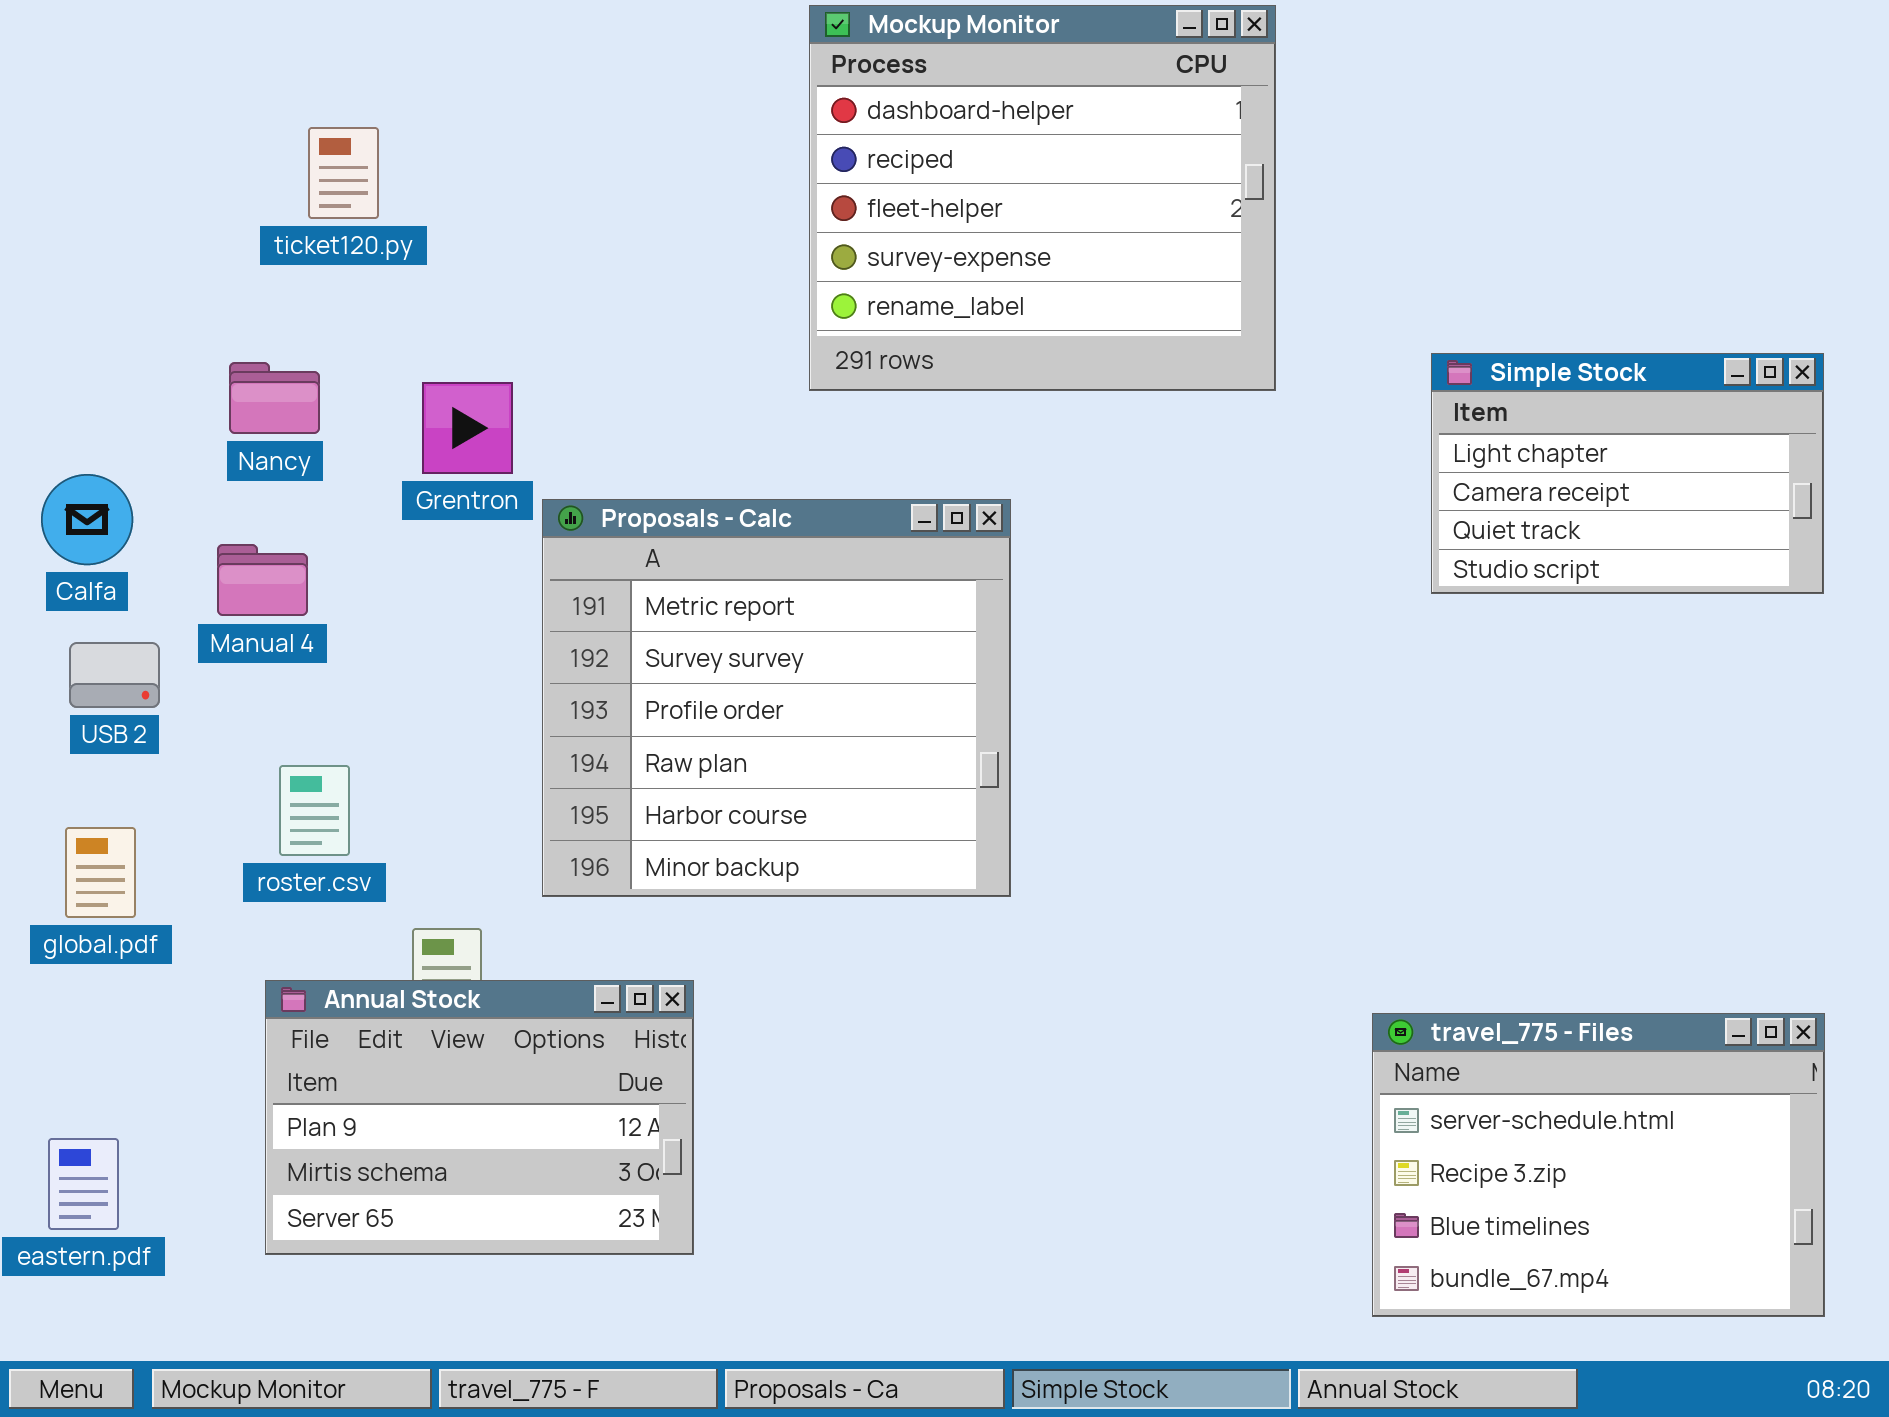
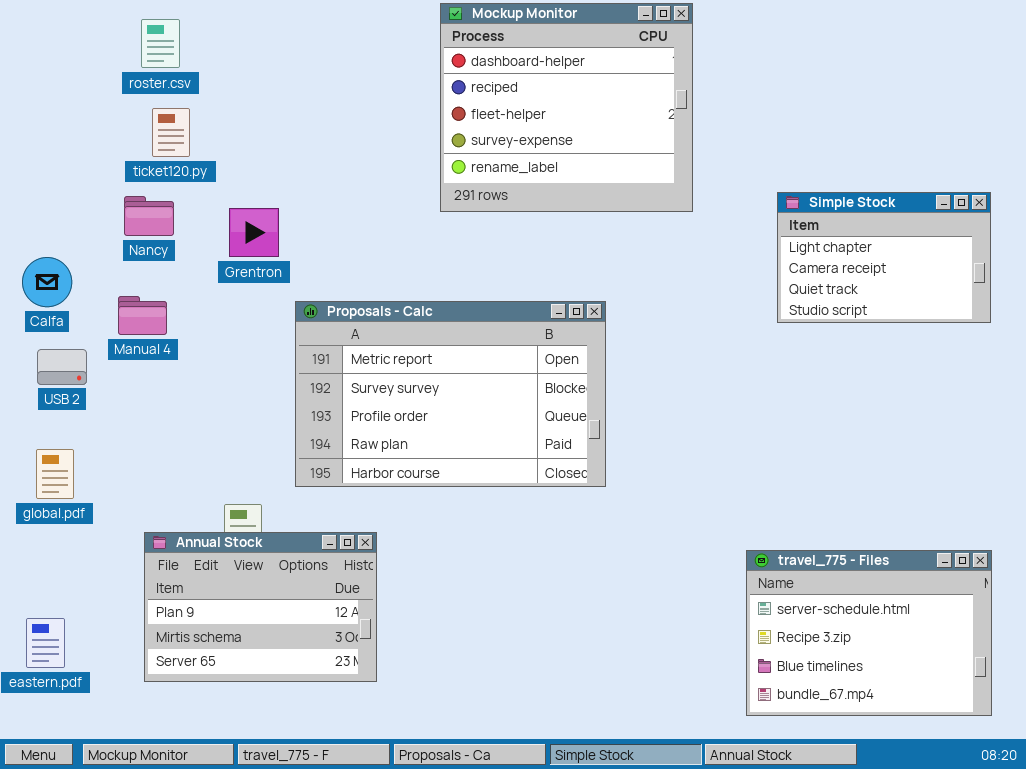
ticket120.py: [308,127,379,219] -> [152,108,190,157], moved
Proposals - Calc: [542,499,1011,897] -> [295,301,606,487], resized
roster.csv: [279,765,350,856] -> [141,19,180,68], moved

